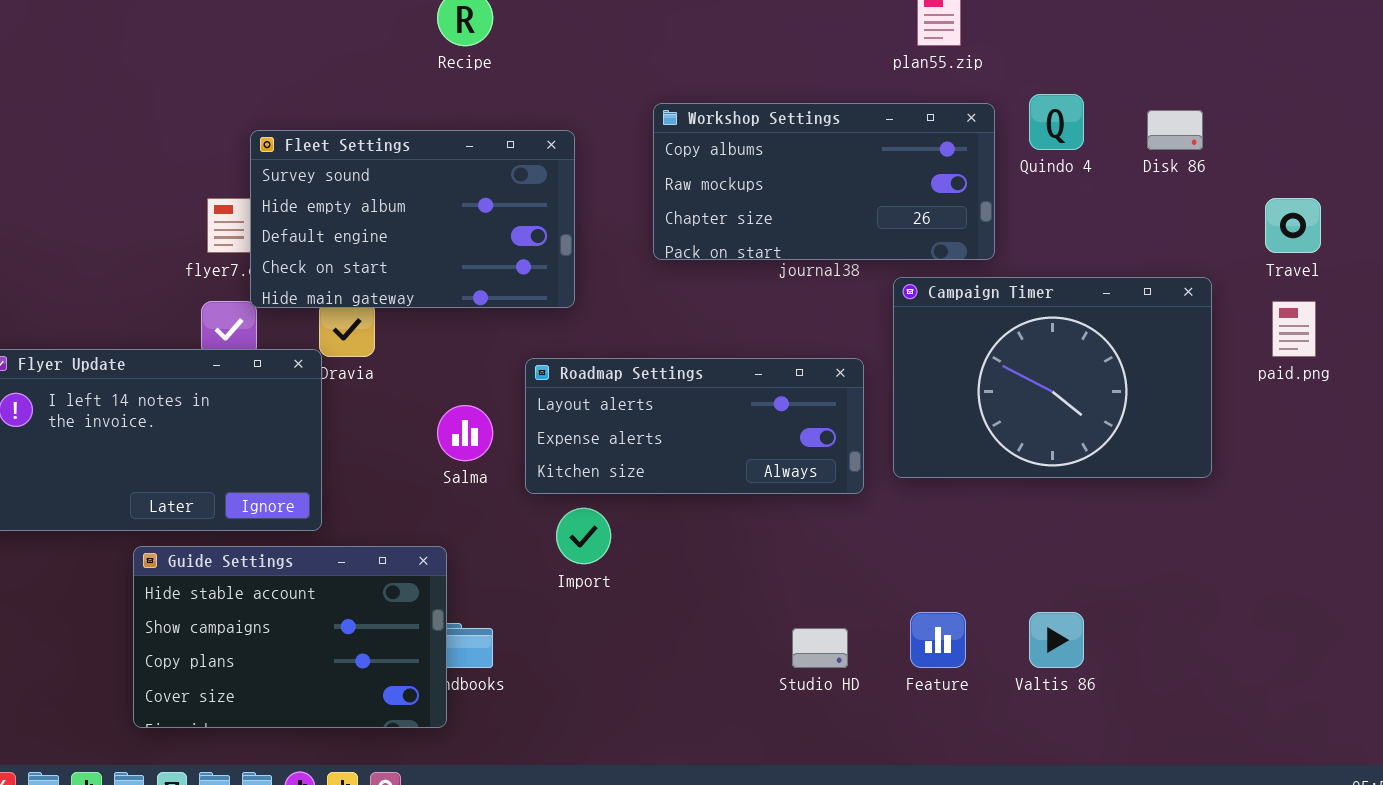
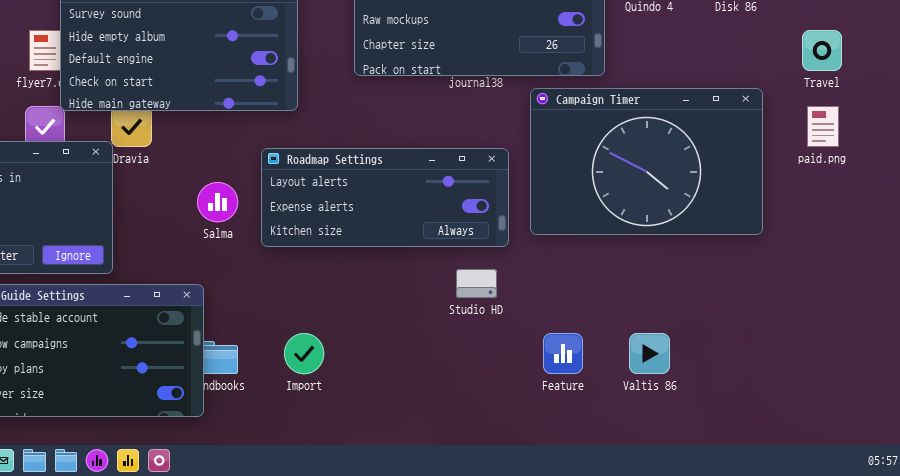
Import: [556,508,611,564] -> [284,333,324,374], moved
Studio HD: [792,628,848,668] -> [456,269,497,298], moved

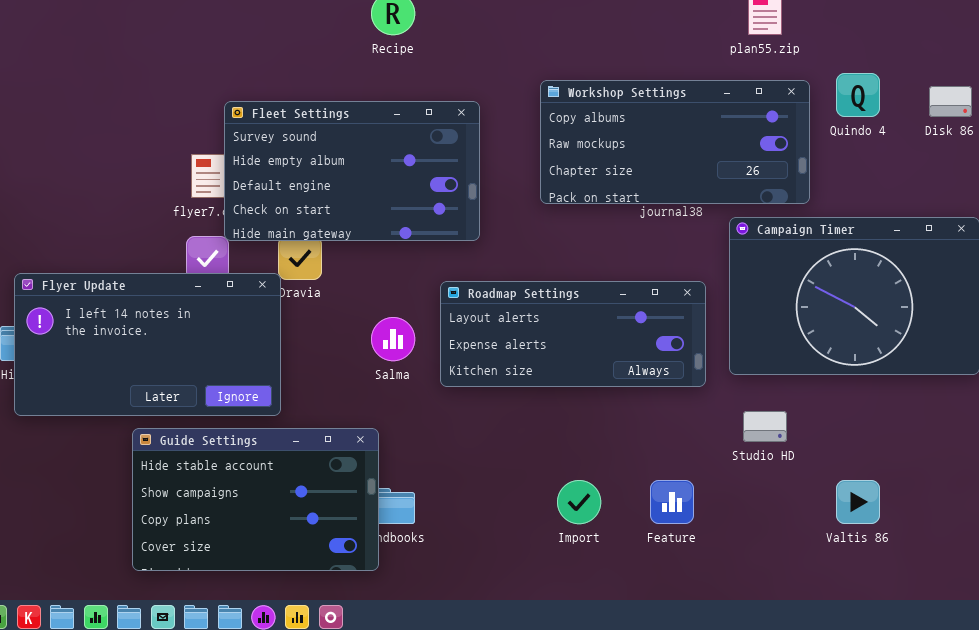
Studio HD: [456,269,497,298] -> [743,411,787,442], moved
Import: [284,333,324,374] -> [557,480,601,524], moved
Feature: [543,333,583,374] -> [650,480,694,524], moved

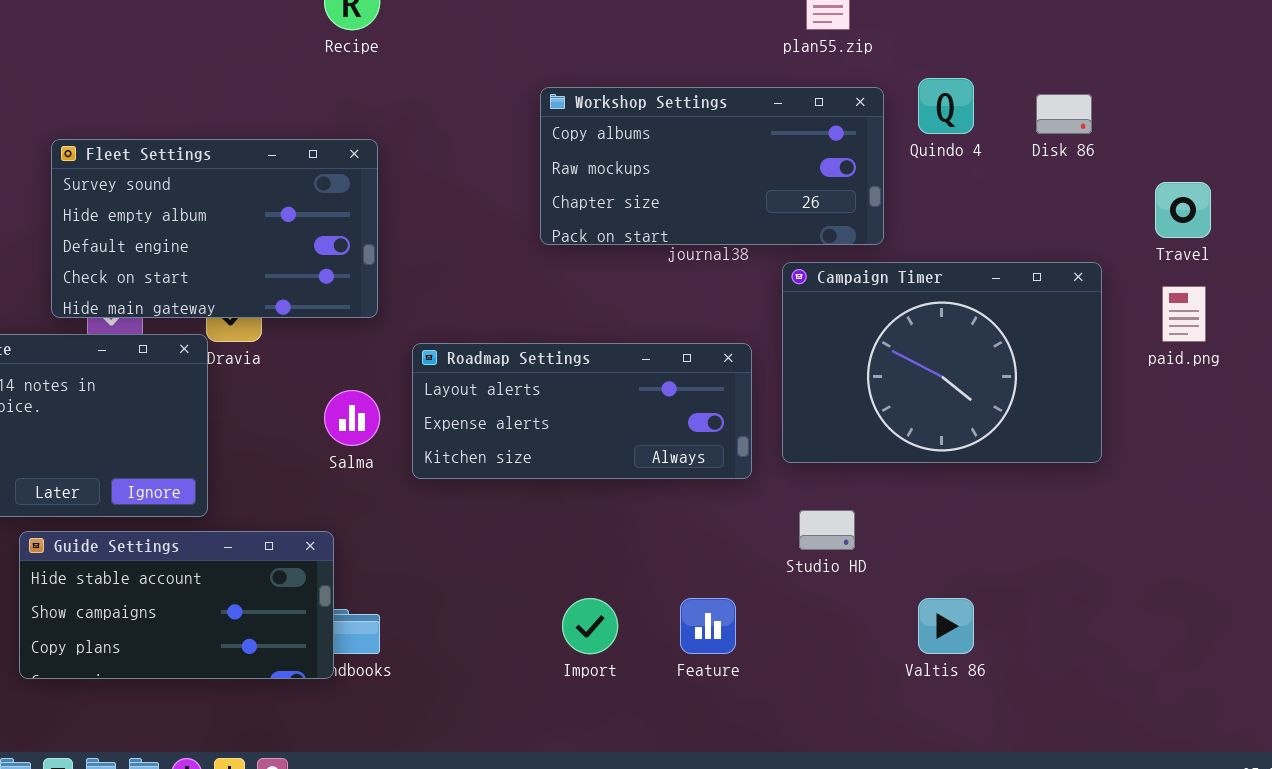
Fleet Settings: [224,101,480,241] -> [51,139,378,318], moved
Guide Settings: [132,428,379,571] -> [19,531,334,679], resized

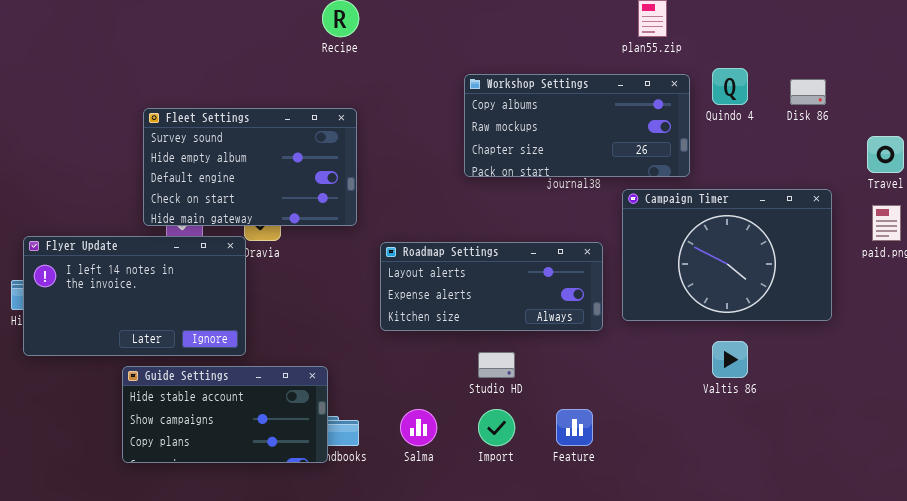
Salma: [324,390,380,446] -> [400,409,437,446], moved
Studio HD: [799,510,855,550] -> [478,352,515,378], moved
Valtis 86: [918,598,974,654] -> [712,341,748,378], moved

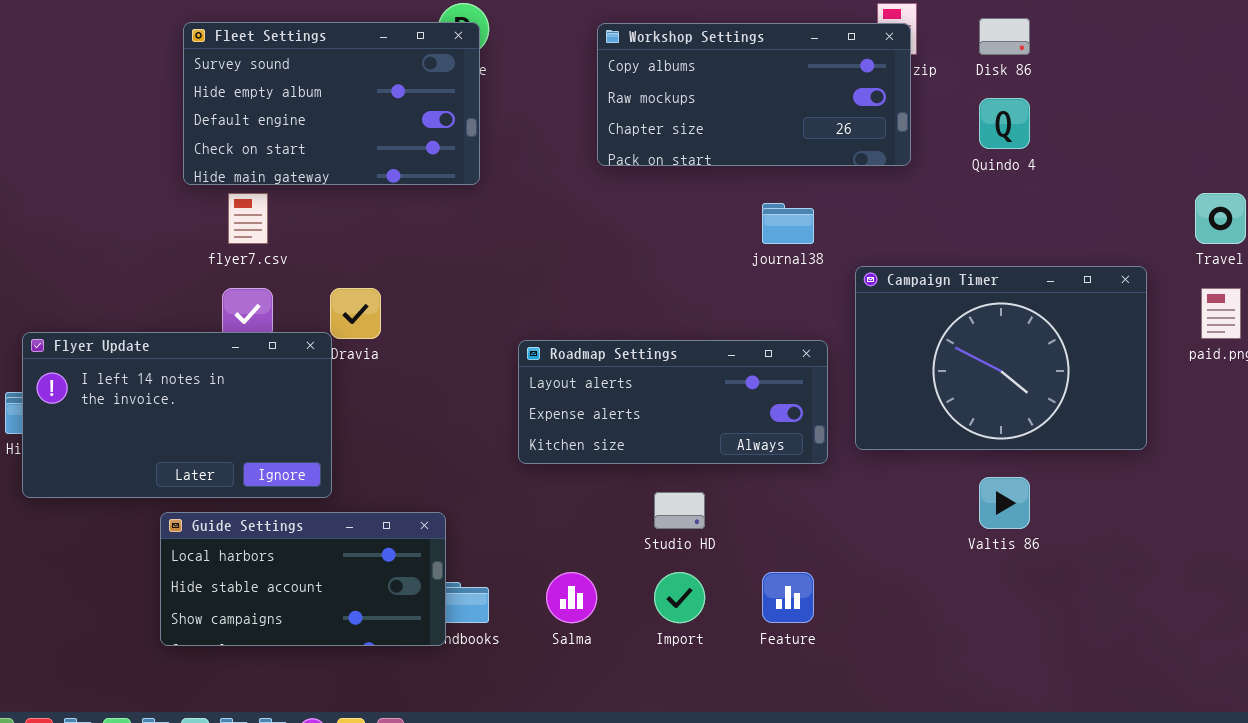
Workshop Settings: [464,74,690,177] -> [597,23,911,166], moved
Disk 86: [790,79,826,105] -> [979,18,1030,55], moved
Fleet Settings: [143,108,357,226] -> [183,22,480,185], moved
Guide Settings: [122,366,328,463] -> [160,512,446,646], scrolled up 1 row

